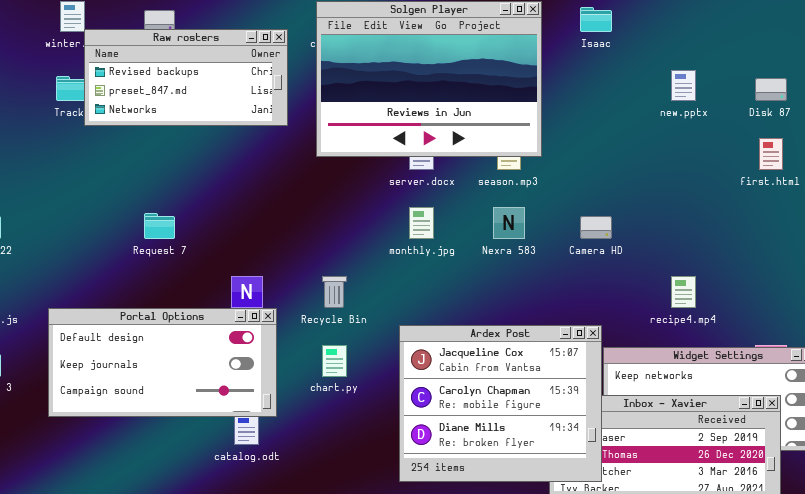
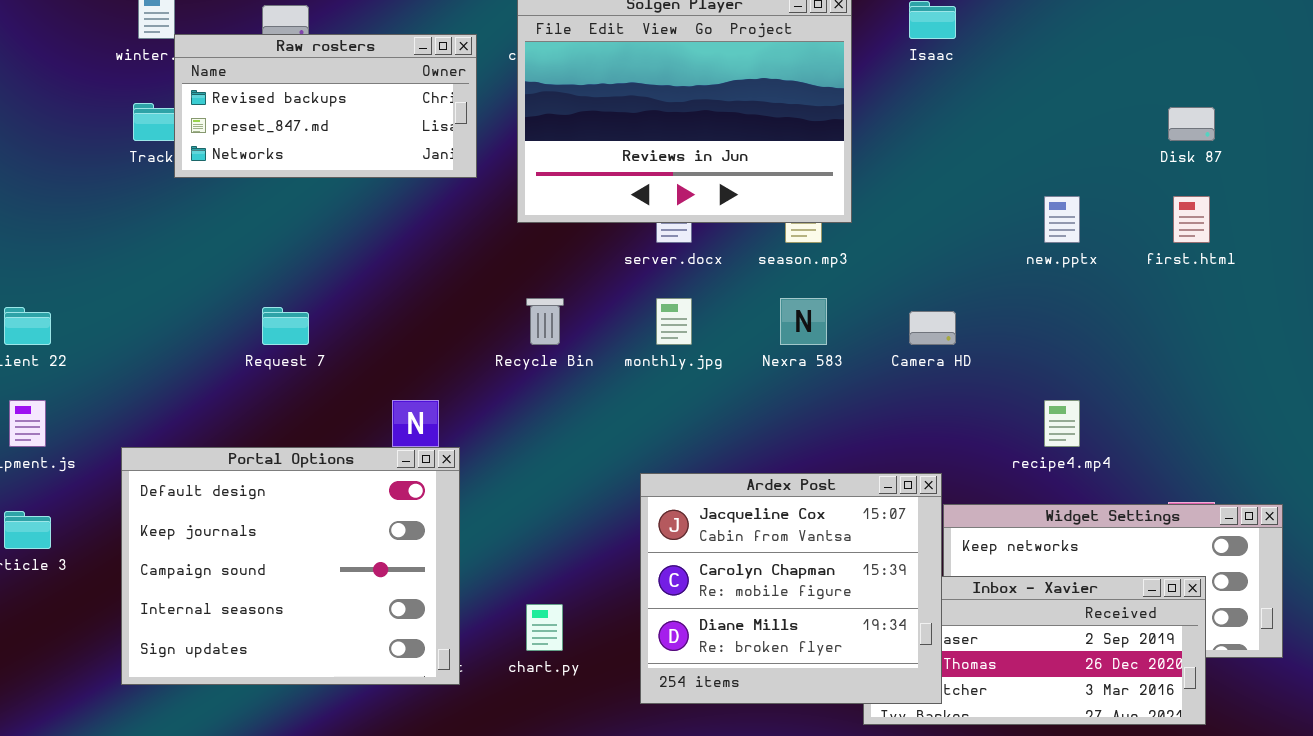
new.pptx: [671,70,696,101] -> [1044,196,1080,243], moved
Recycle Bin: [322,276,347,308] -> [526,298,564,345], moved
Portal Options: [48,308,277,417] -> [121,447,460,685], resized
chart.py: [322,345,347,377] -> [526,604,563,651], moved

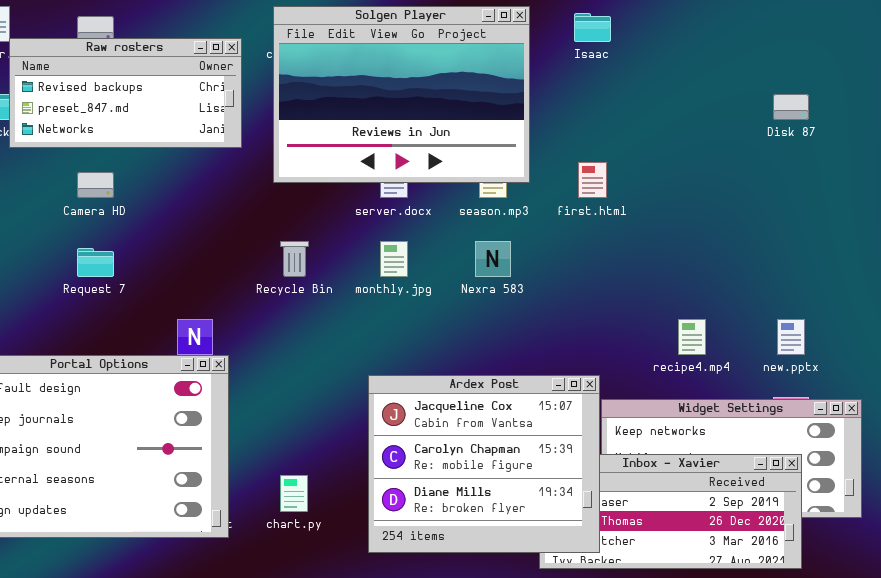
new.pptx: [1044,196,1080,243] -> [777,319,805,355], moved
first.html: [1173,196,1210,243] -> [578,162,607,198], moved
Camera HD: [909,311,956,345] -> [77,172,114,198], moved

